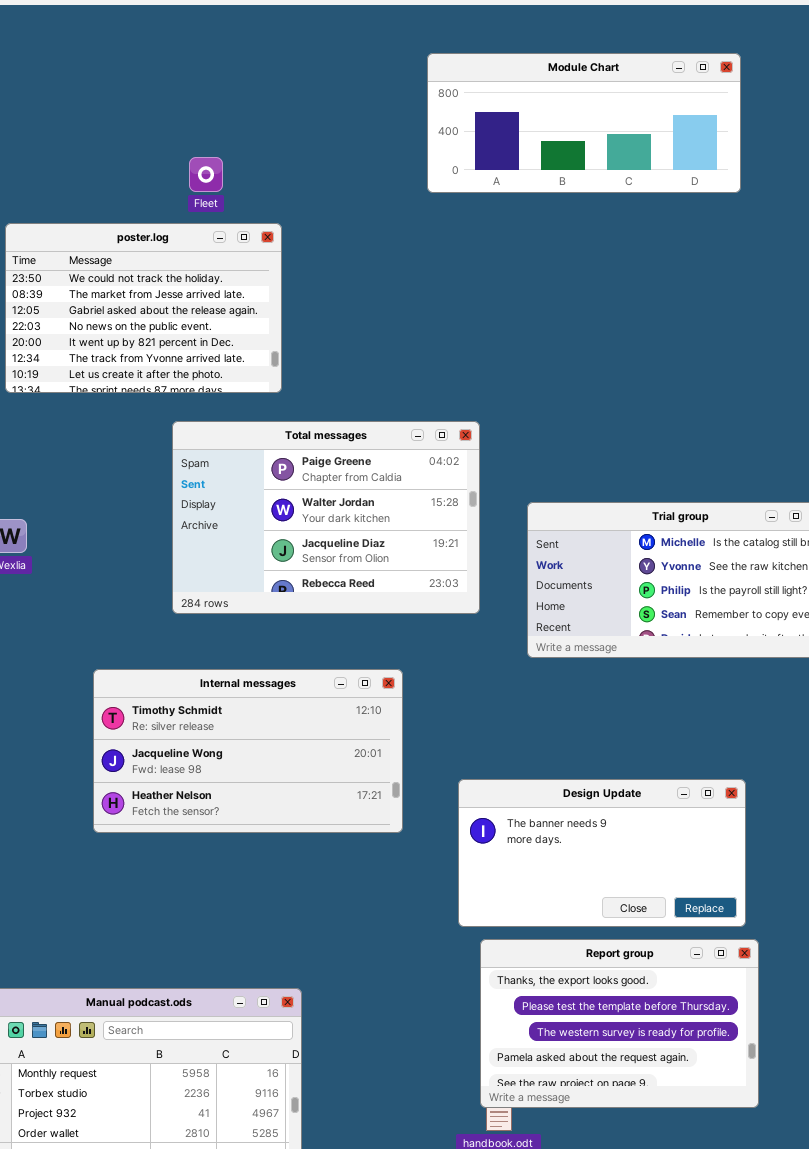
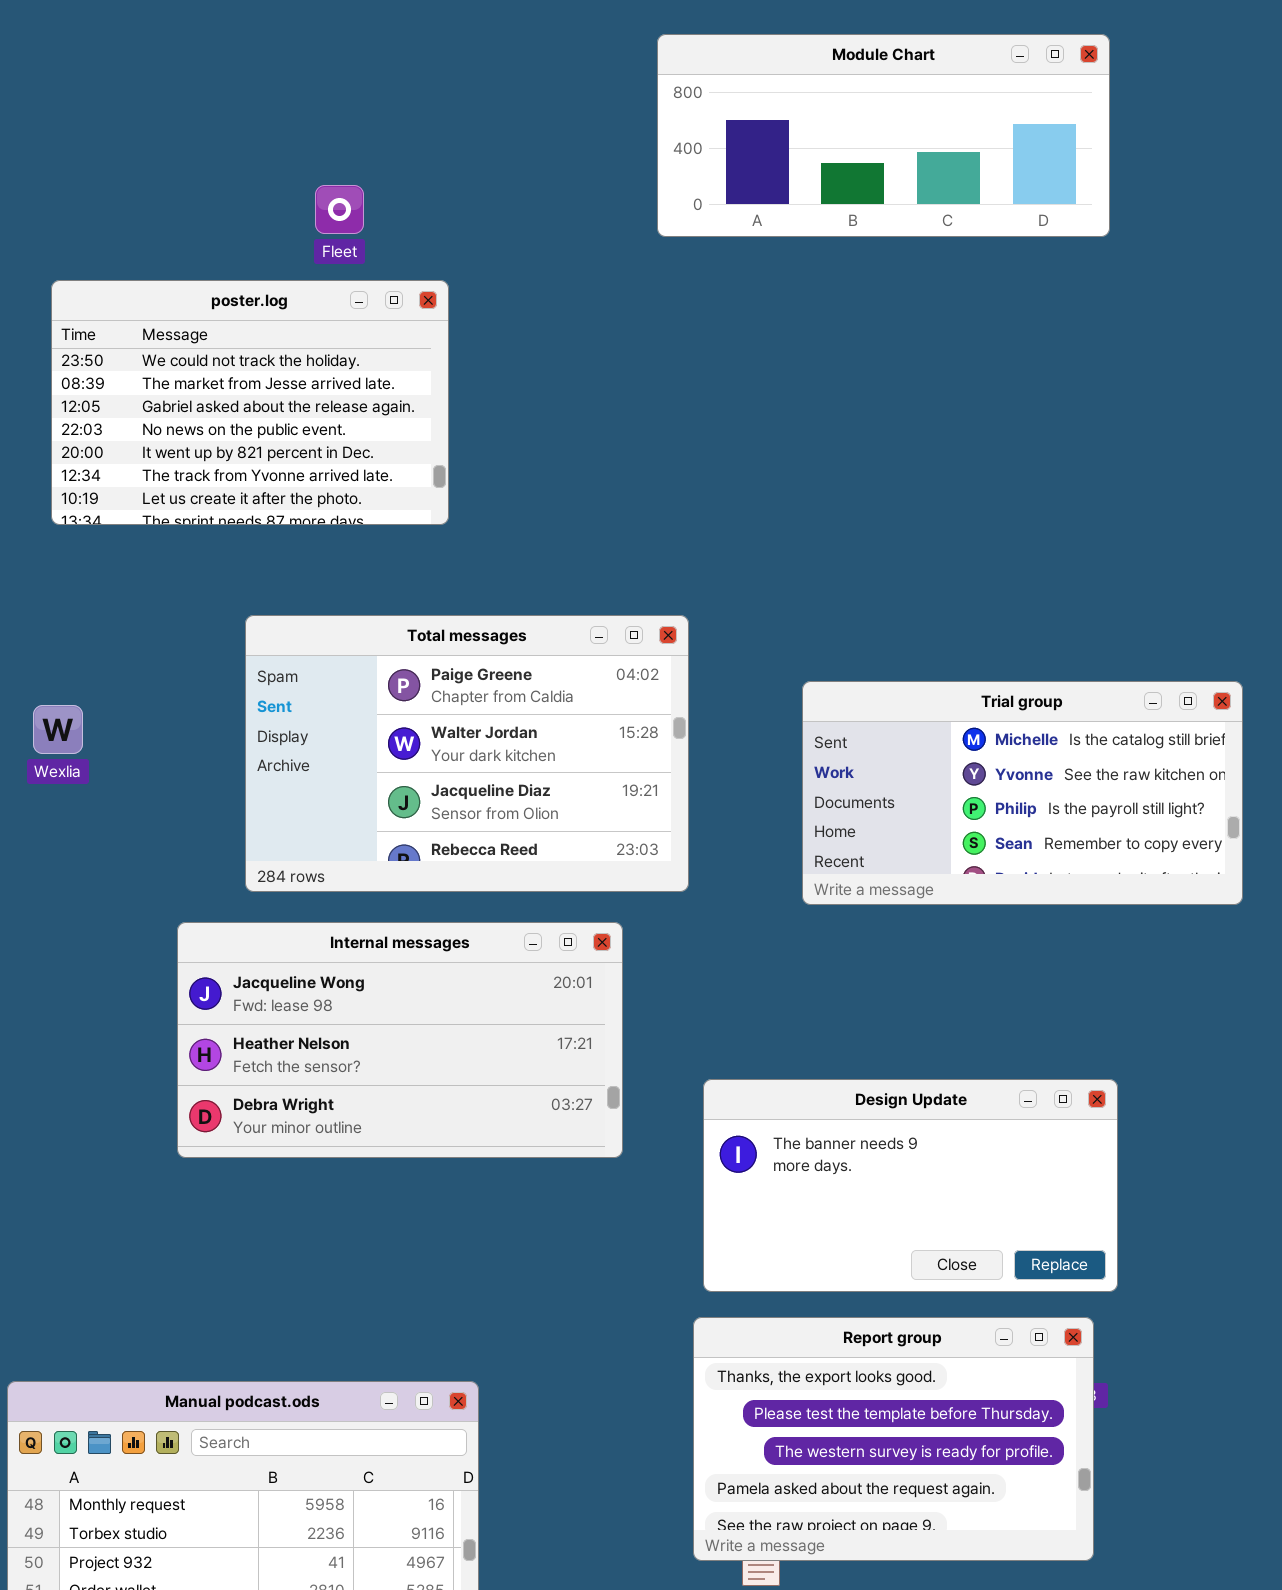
Total messages: [172,421,480,614] -> [245,615,689,892], moved
Internal messages: [93,669,403,833] -> [177,922,623,1158], scrolled down 1 row
Report group: [480,939,759,1108] -> [693,1317,1094,1561], moved

